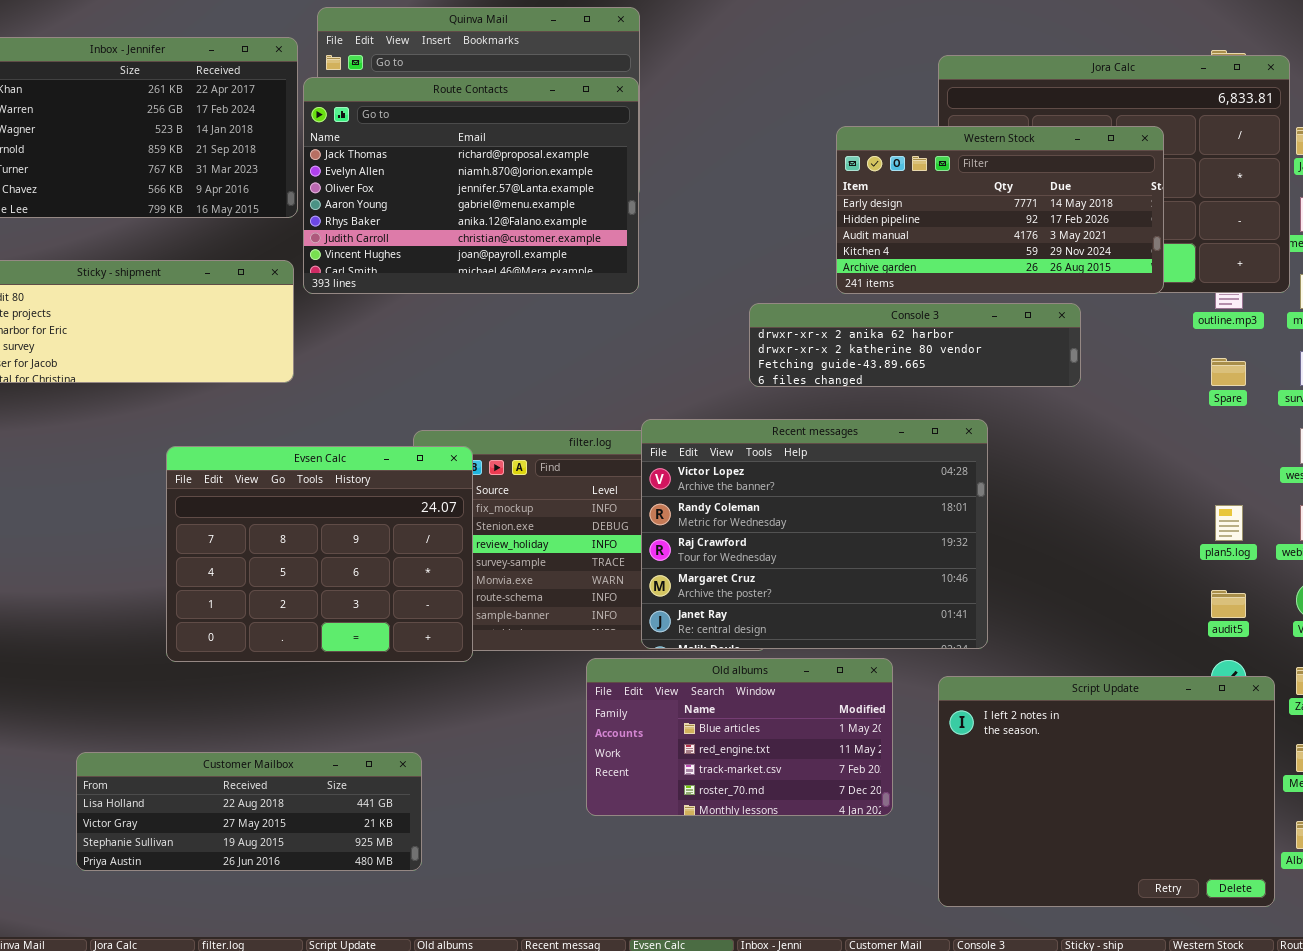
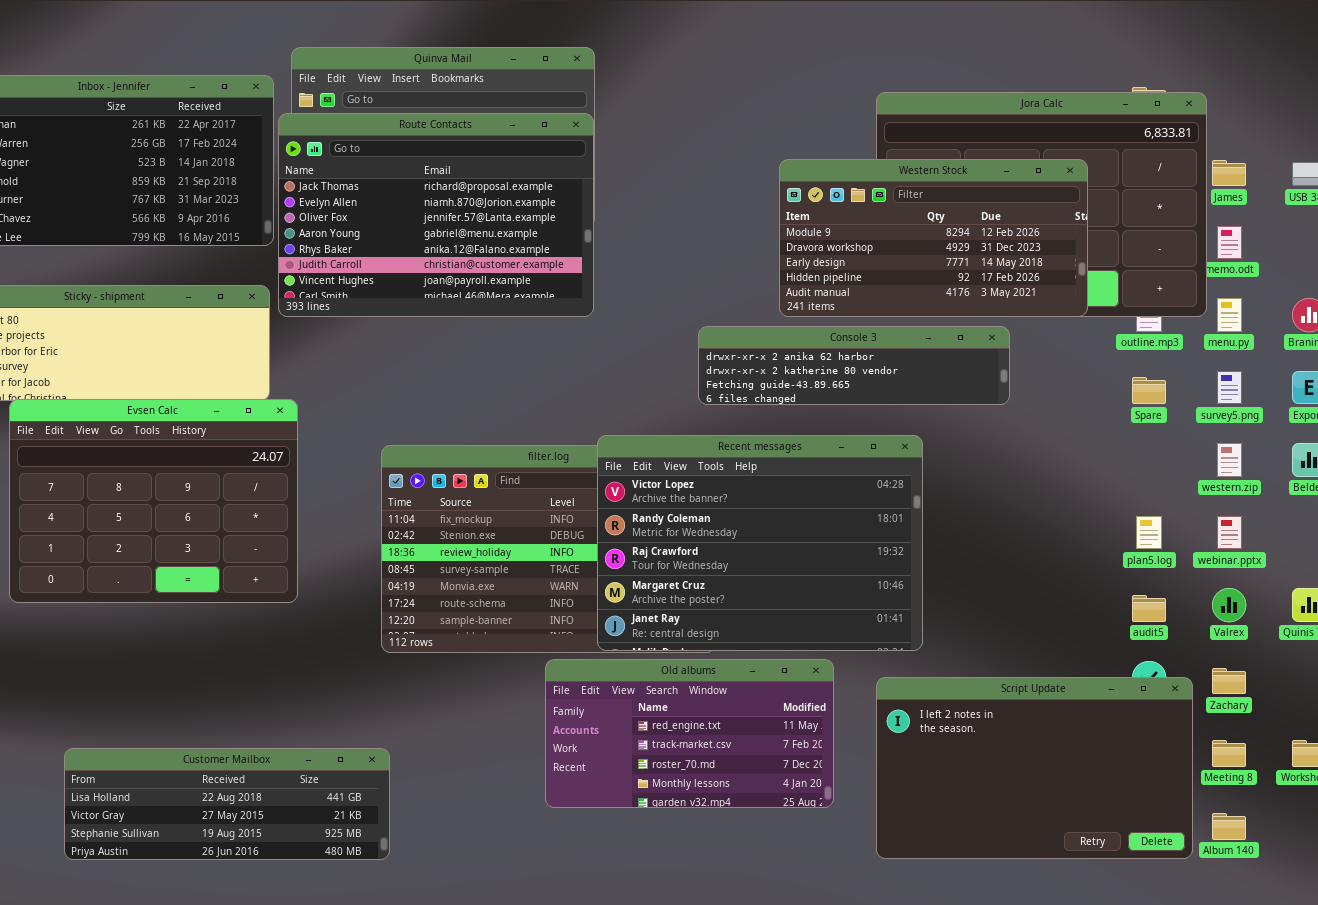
Western Stock: [836,126,1164,294] -> [779,159,1088,317], scrolled up 2 rows
Evsen Calc: [166,446,473,662] -> [9,399,298,603], moved
Old albums: [586,658,893,816] -> [545,659,834,808], scrolled down 1 row
Script Update: [938,676,1275,907] -> [876,677,1193,859], resized

